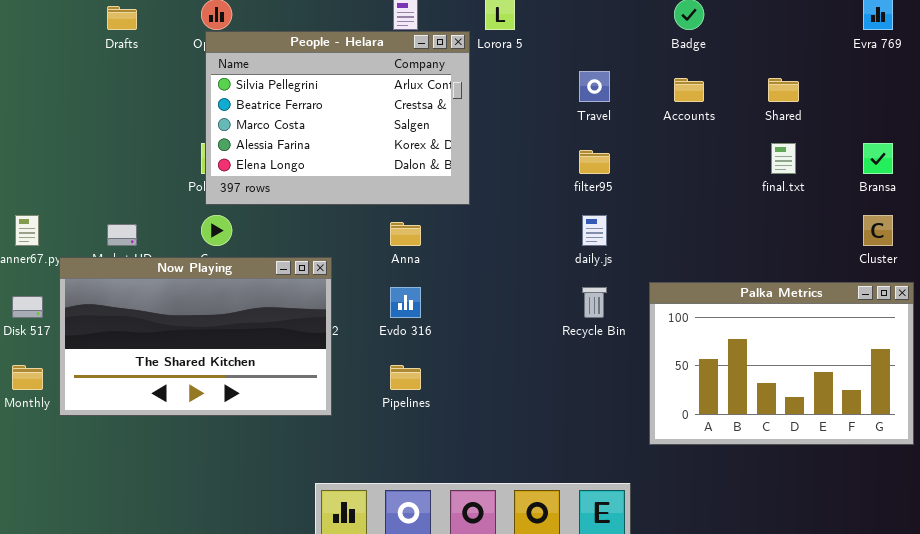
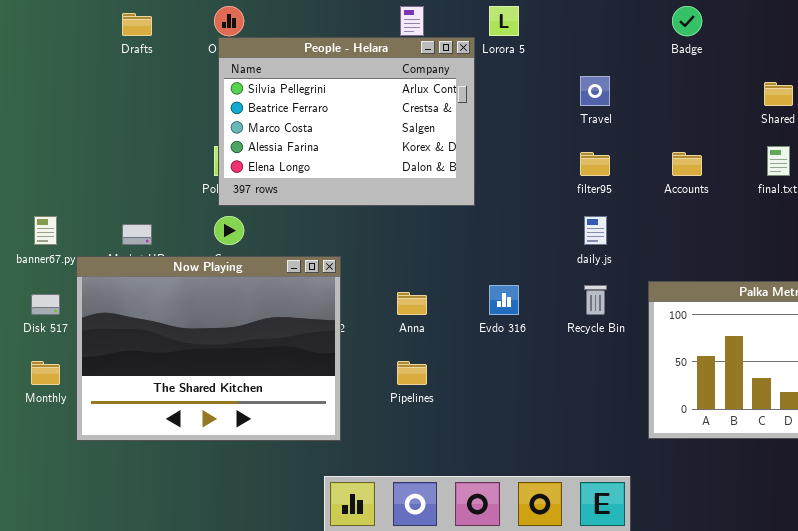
Accounts: [674,78,704,102] -> [672,152,702,176], moved
Anna: [390,222,421,246] -> [397,292,427,315], moved
Now Playing: [59,257,332,416] -> [76,256,341,441], resized
Evdo 316: [390,287,421,318] -> [489,285,519,315], moved

